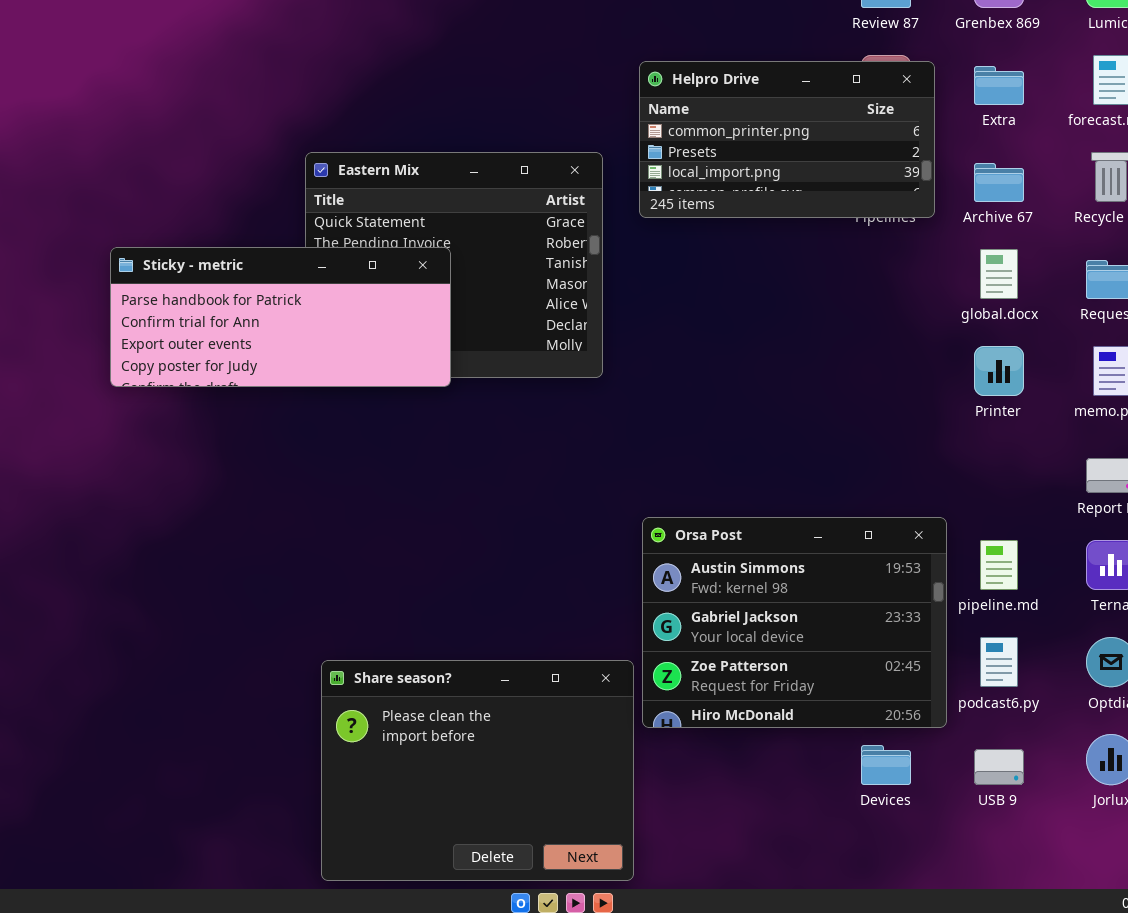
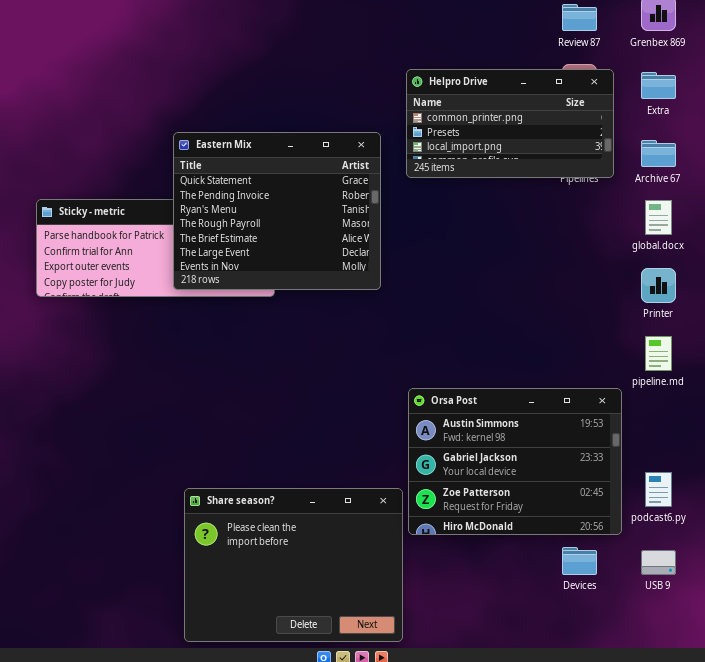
Eastern Mix: [305,152,603,378] -> [173,132,381,290], raised
pipeline.md: [980,540,1018,590] -> [645,336,672,371], moved

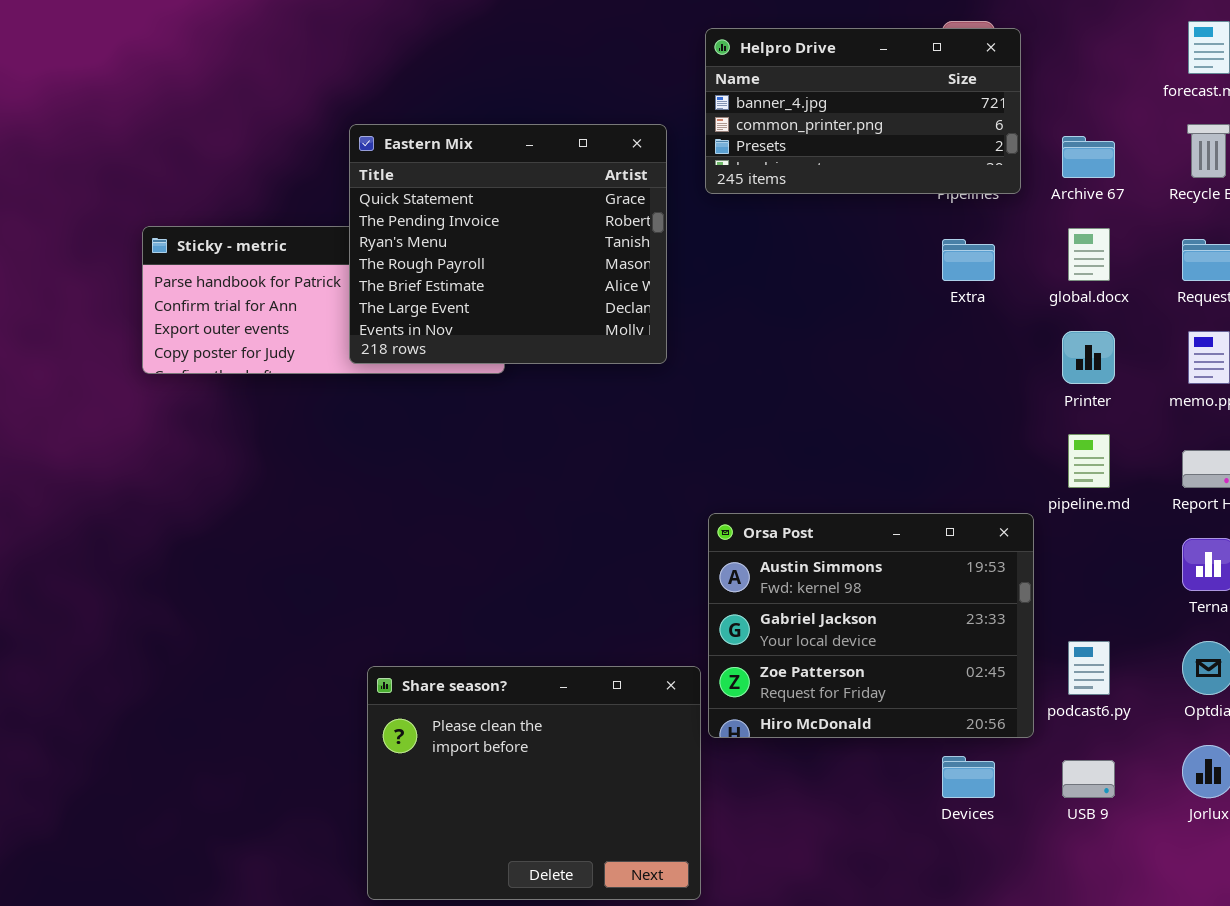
Helpro Drive: [406,69,614,178] -> [705,28,1021,194], scrolled up 1 row
Extra: [641,72,676,99] -> [942,239,995,281], moved

